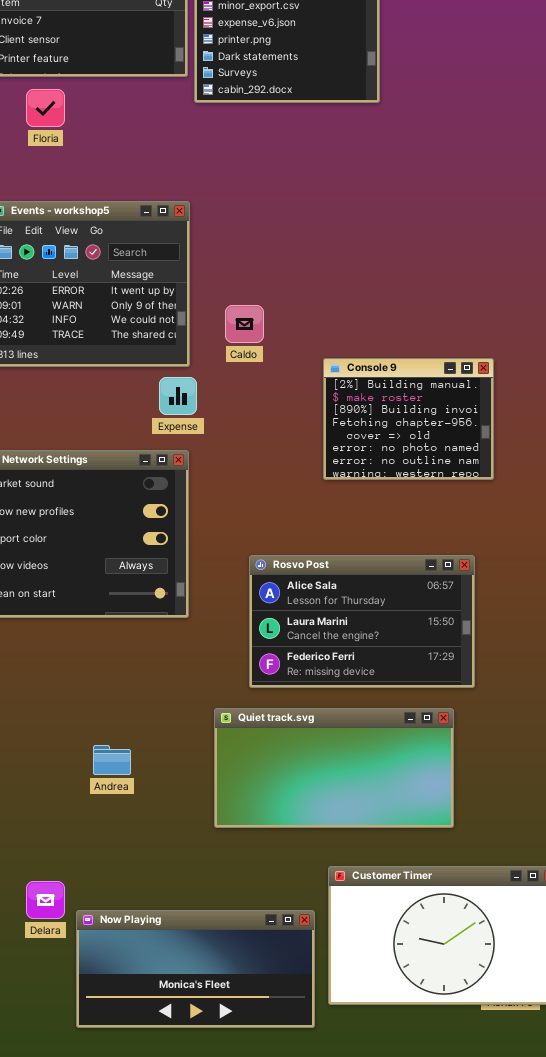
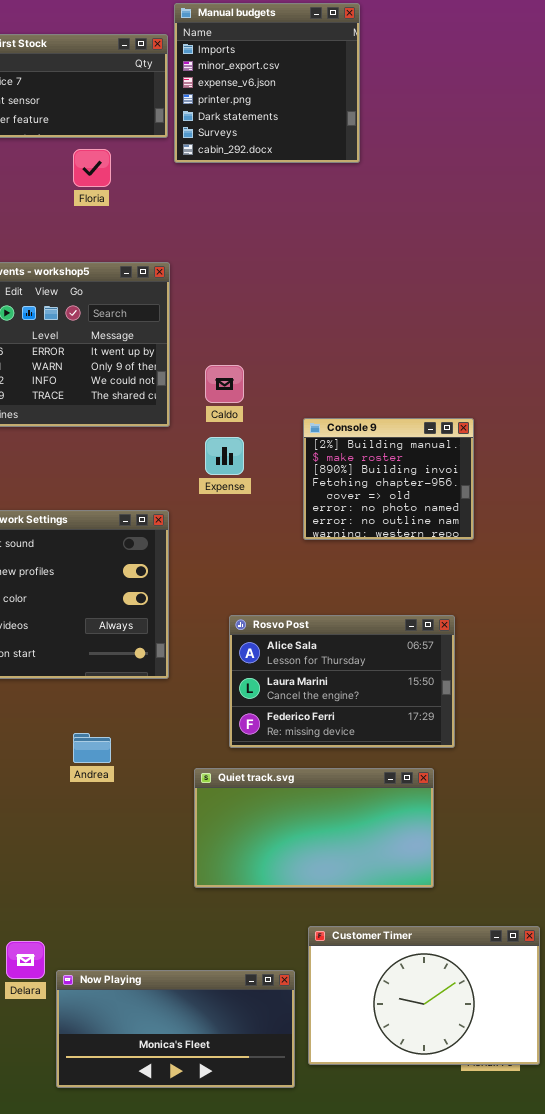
Floria: [26,89,65,127] -> [73,149,111,187], moved
Expense: [159,377,197,415] -> [205,437,244,475], moved
Andrea: [93,745,131,775] -> [73,733,111,763], moved

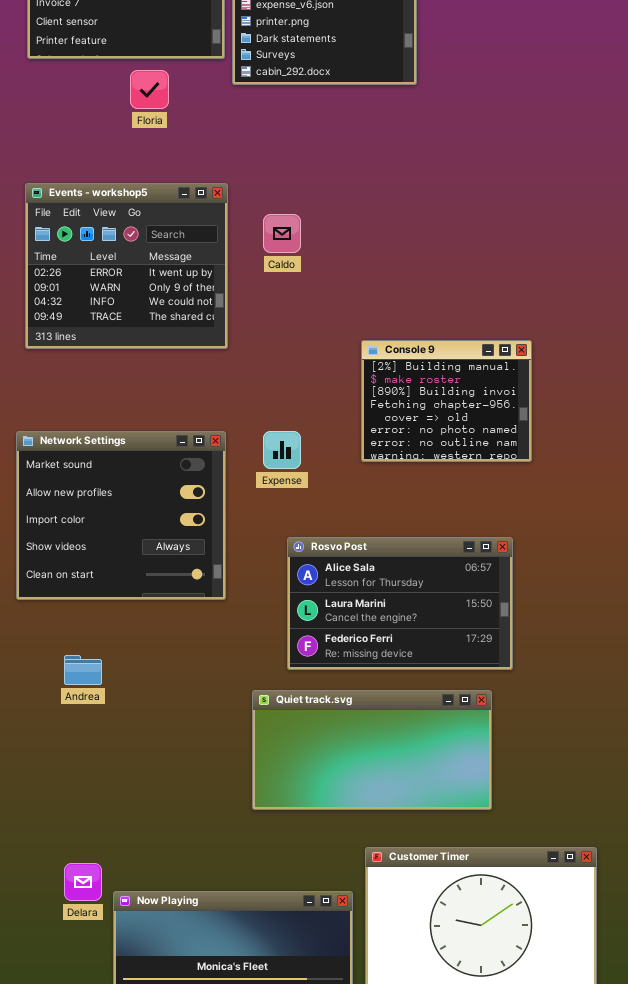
Caldo: [205,365,244,403] -> [263,214,301,253], moved
Expense: [205,437,244,475] -> [263,431,301,469], moved
Andrea: [73,733,111,763] -> [64,655,102,685], moved

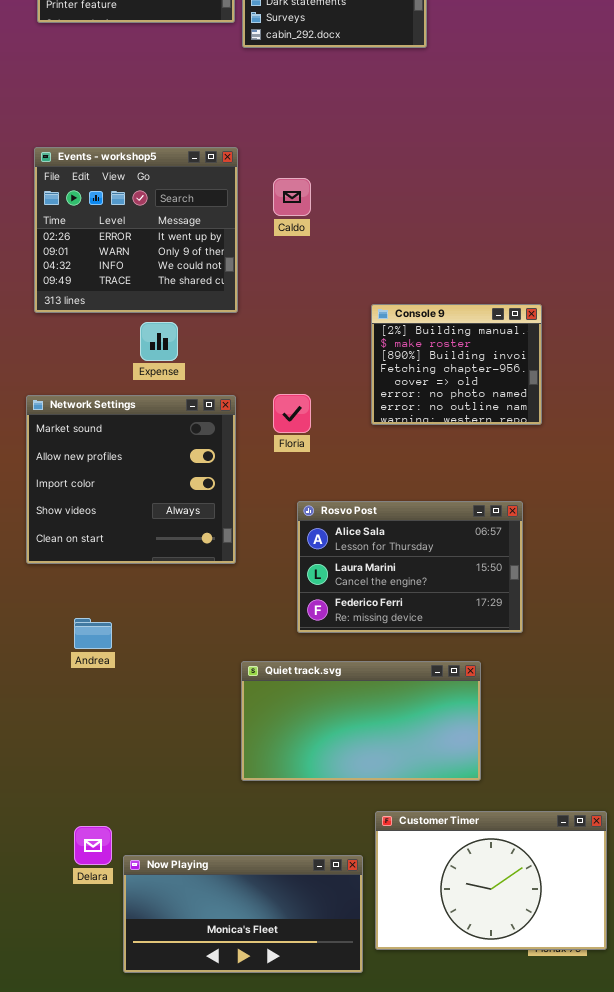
Floria: [130,70,169,109] -> [273,394,311,433], moved
Expense: [263,431,301,469] -> [140,322,178,361], moved
Quiet track.svg: [252,690,492,810] -> [241,661,481,781], moved

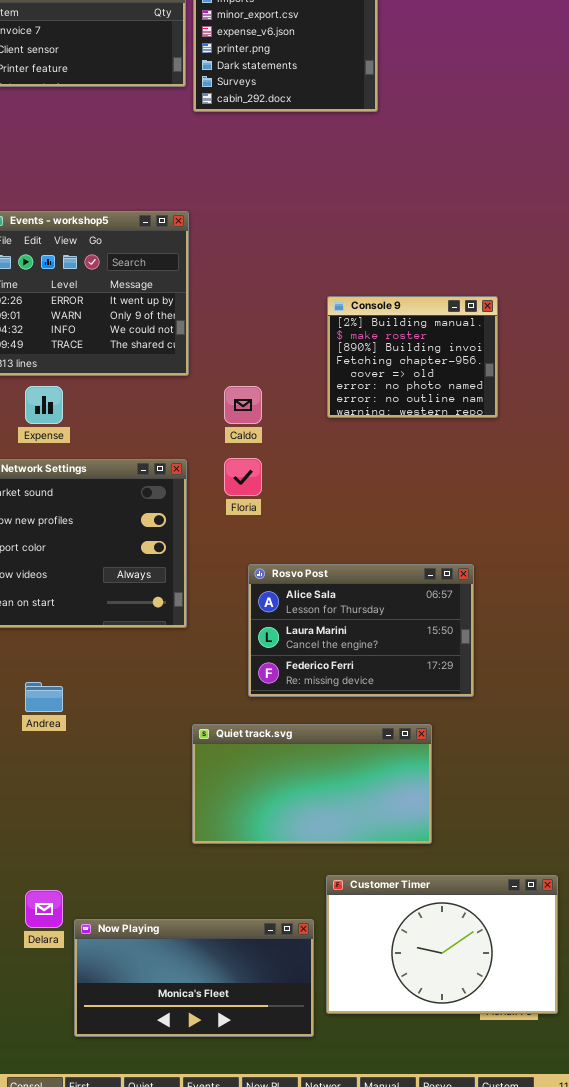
Caldo: [273,178,311,216] -> [224,386,262,424], moved
Console 9: [371,304,542,425] -> [327,296,498,418], moved
Expense: [140,322,178,361] -> [25,386,63,424], moved

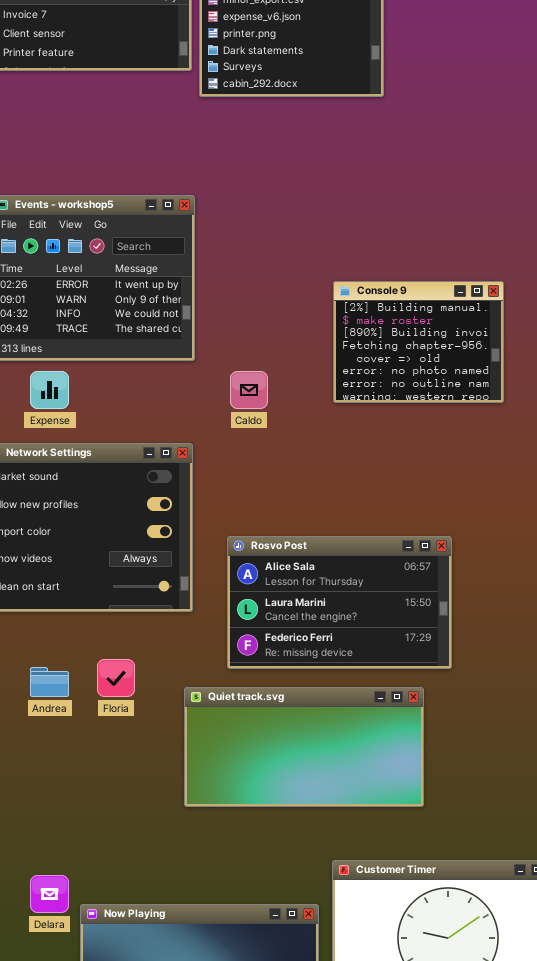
Floria: [224,458,262,496] -> [97,659,135,697], moved
Rosvo Post: [248,564,474,697] -> [227,536,452,669], moved
Quiet track.svg: [192,724,432,844] -> [184,687,424,807], moved

